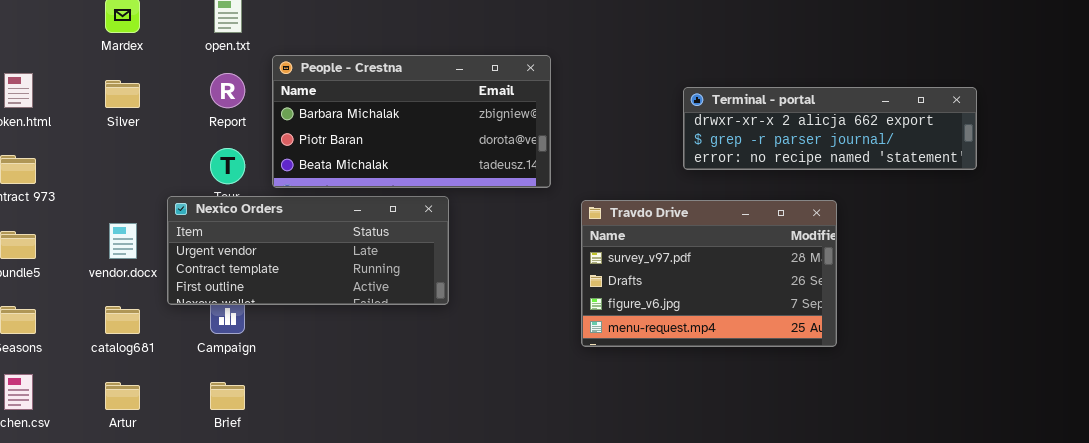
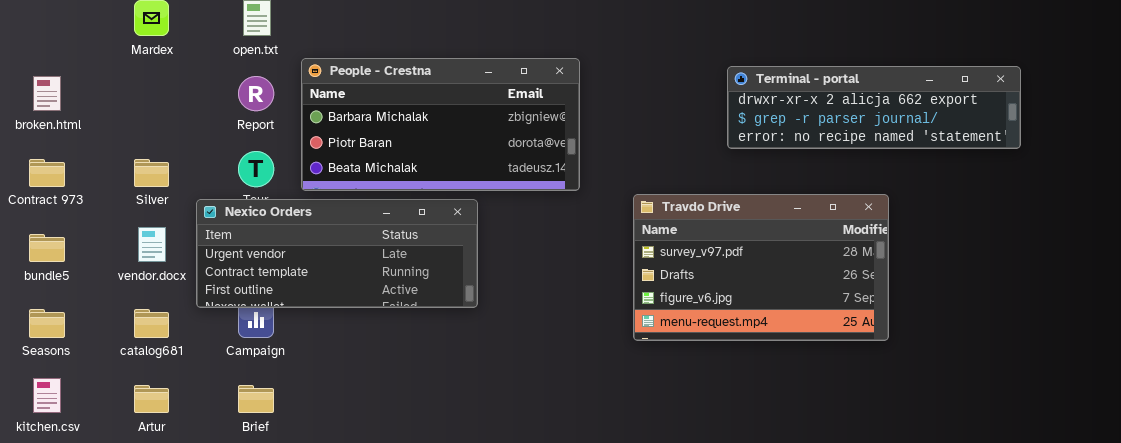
Silver: [105,80,140,108] -> [134,159,169,187], moved
Terminal - portal: [683,87,977,170] -> [727,66,1021,149], moved
Travdo Drive: [581,200,837,347] -> [633,194,889,341], moved

